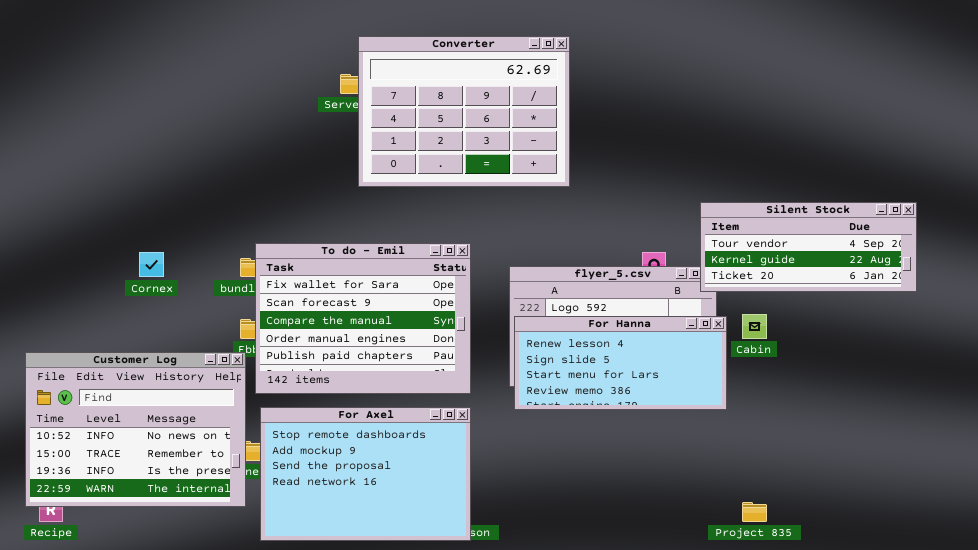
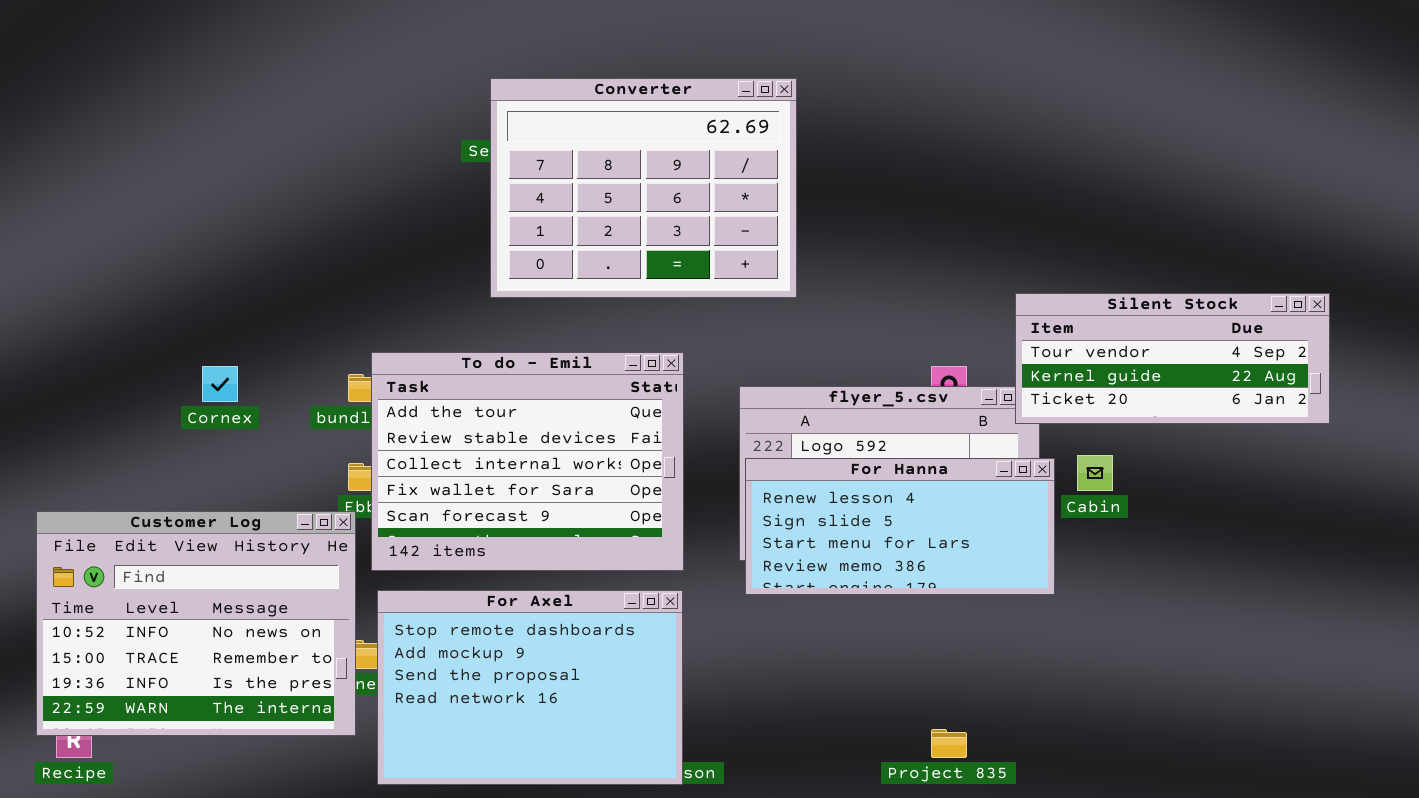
Converter: [358,36,570,187] -> [490,78,797,298], moved
To do - Emil: [255,243,471,394] -> [371,352,684,571], scrolled up 3 rows
Project 835: [742,502,767,522] -> [931,729,967,758], moved

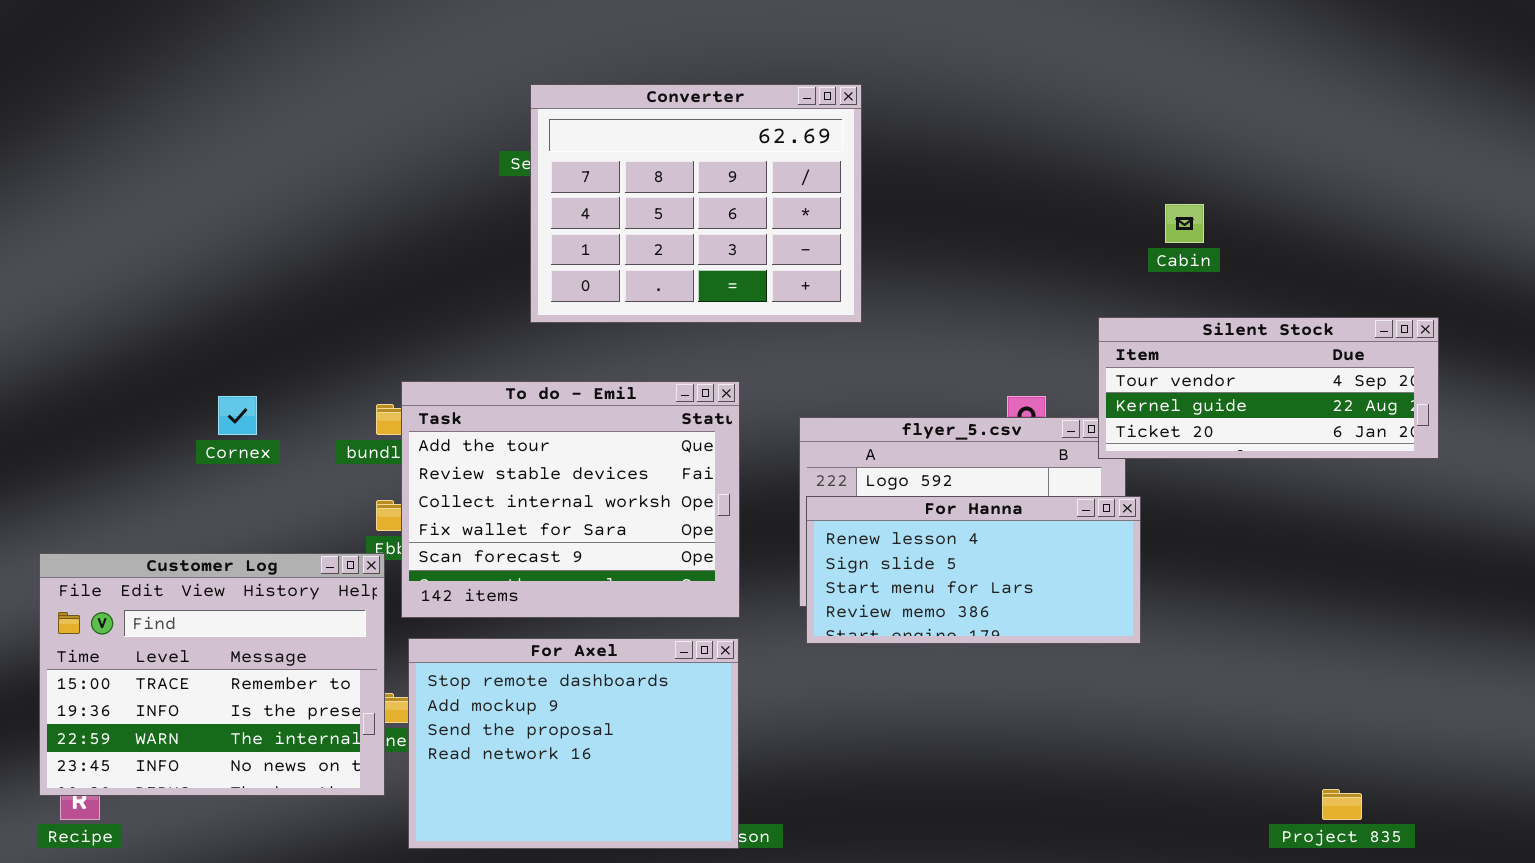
Cabin: [1077,455,1113,491] -> [1165,204,1204,243], moved
Customer Log: [36,511,356,736] -> [39,553,385,796], scrolled down 1 row
Project 835: [931,729,967,758] -> [1322,789,1362,820], moved

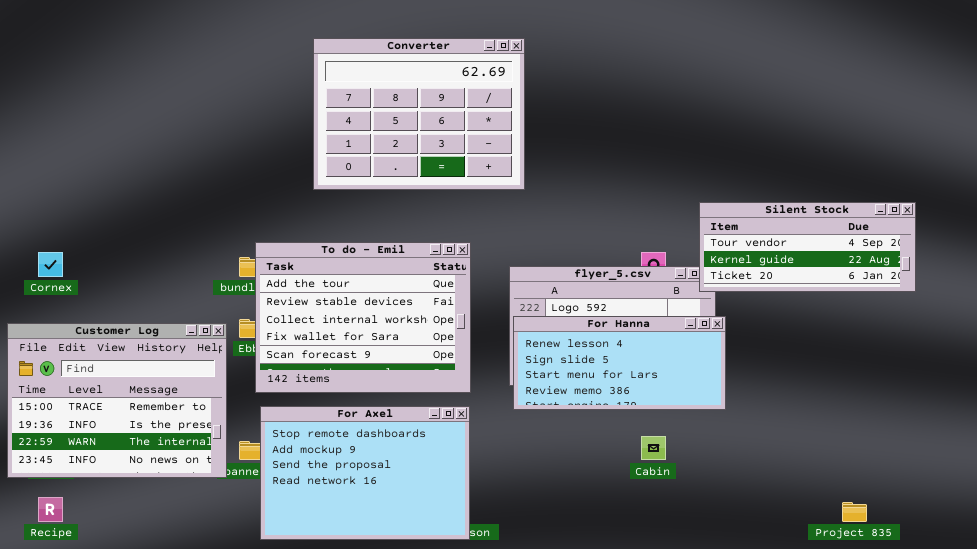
Converter: [530,84,862,323] -> [313,38,525,190], moved
Cabin: [1165,204,1204,243] -> [641,436,666,460], moved
Cornex: [218,396,257,435] -> [38,252,63,277], moved
Customer Log: [39,553,385,796] -> [7,323,227,478], moved

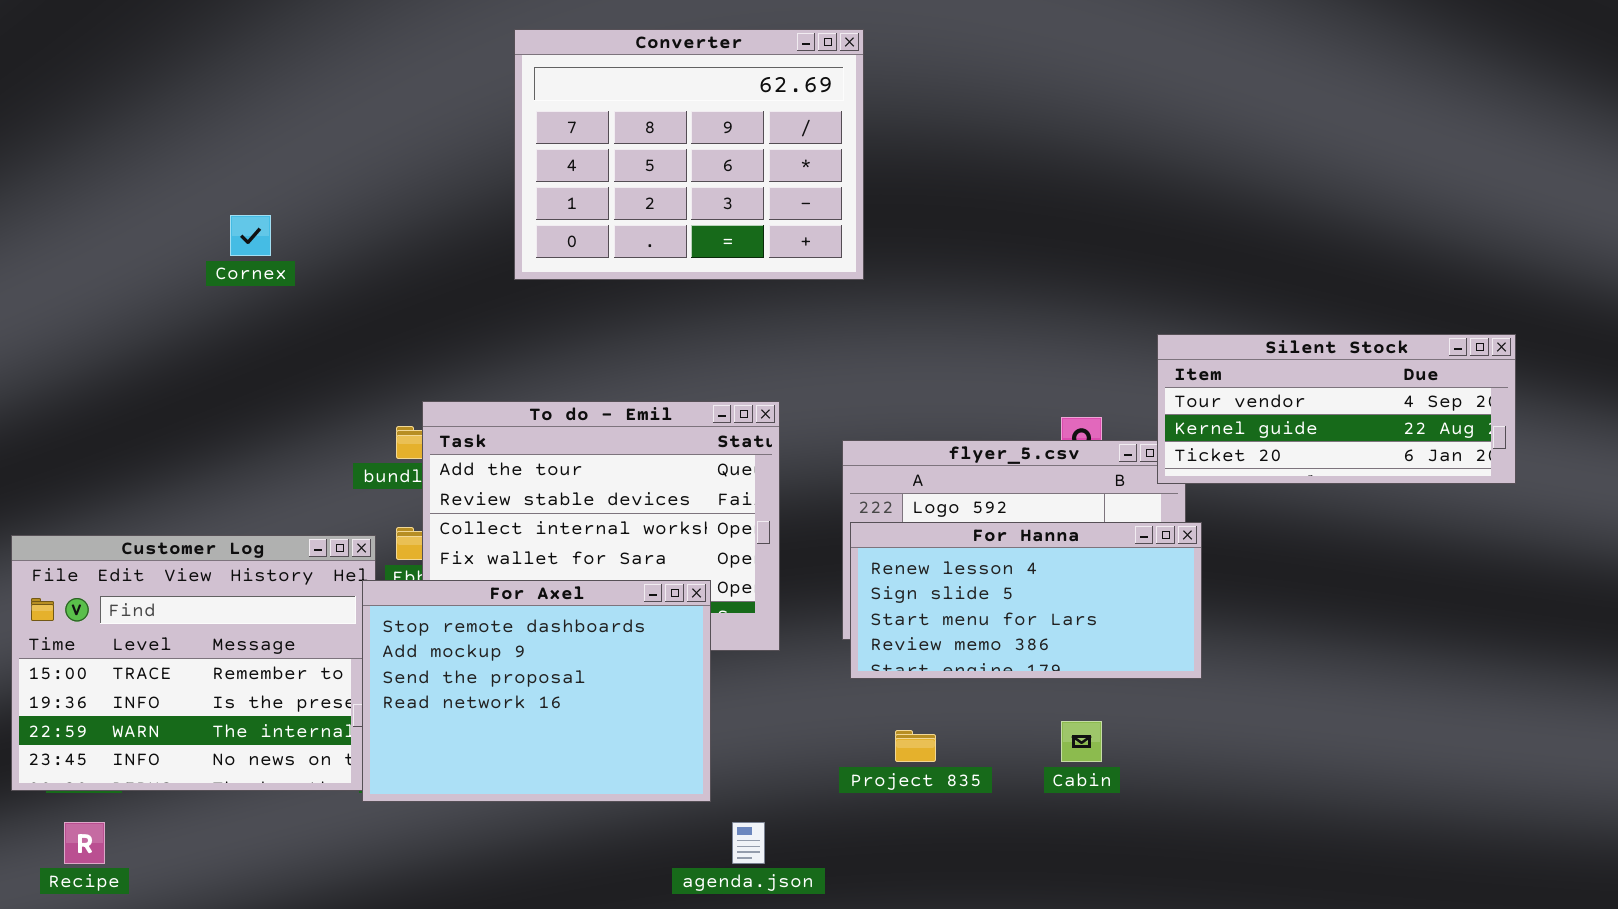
Converter: [313,38,525,190] -> [514,29,864,280], moved
Cornex: [38,252,63,277] -> [230,215,271,256], moved
For Axel: [260,406,470,540] -> [362,580,711,802], moved
Project 835: [842,502,867,522] -> [895,730,936,762], moved

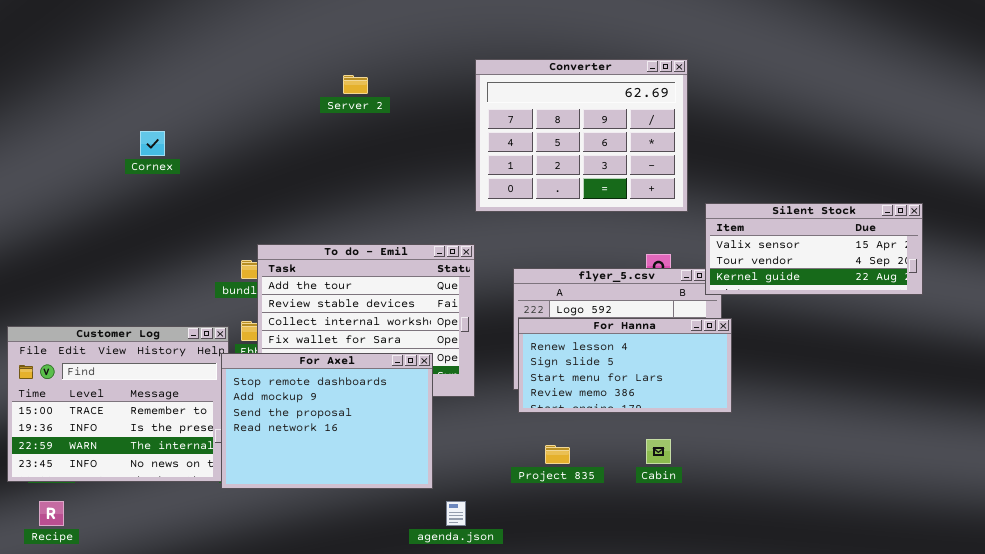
Converter: [514,29,864,280] -> [475,59,688,212], moved
Silent Stock: [1157,334,1516,484] -> [705,203,923,295], scrolled up 1 row

